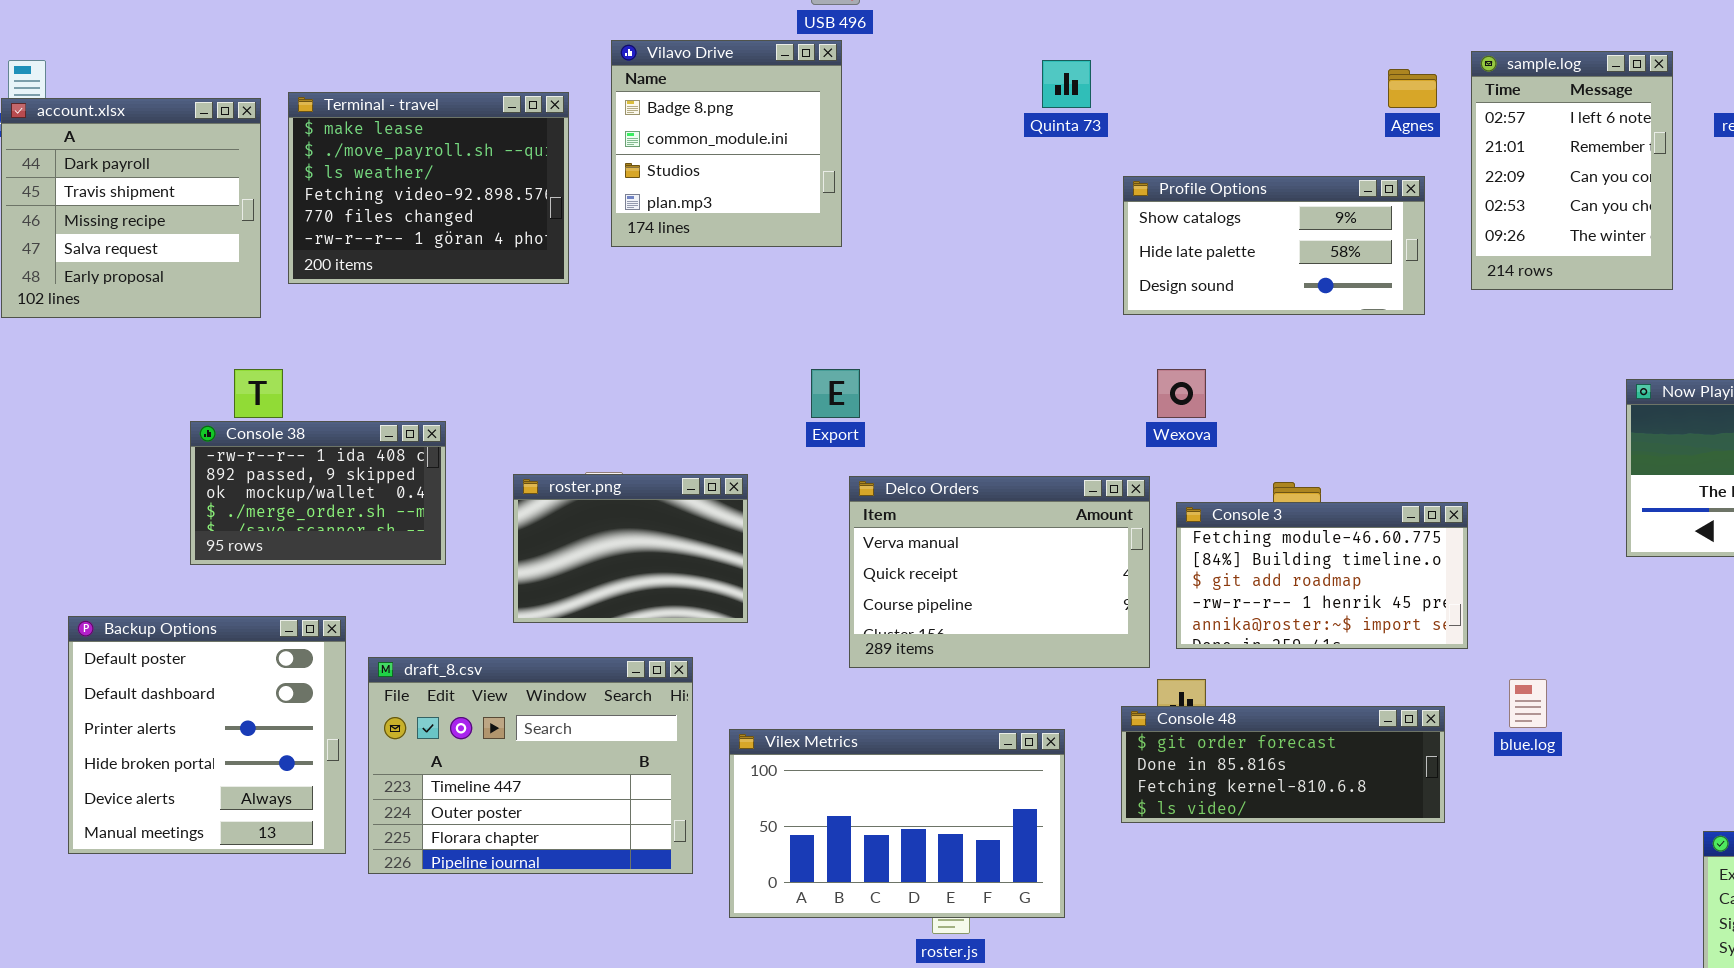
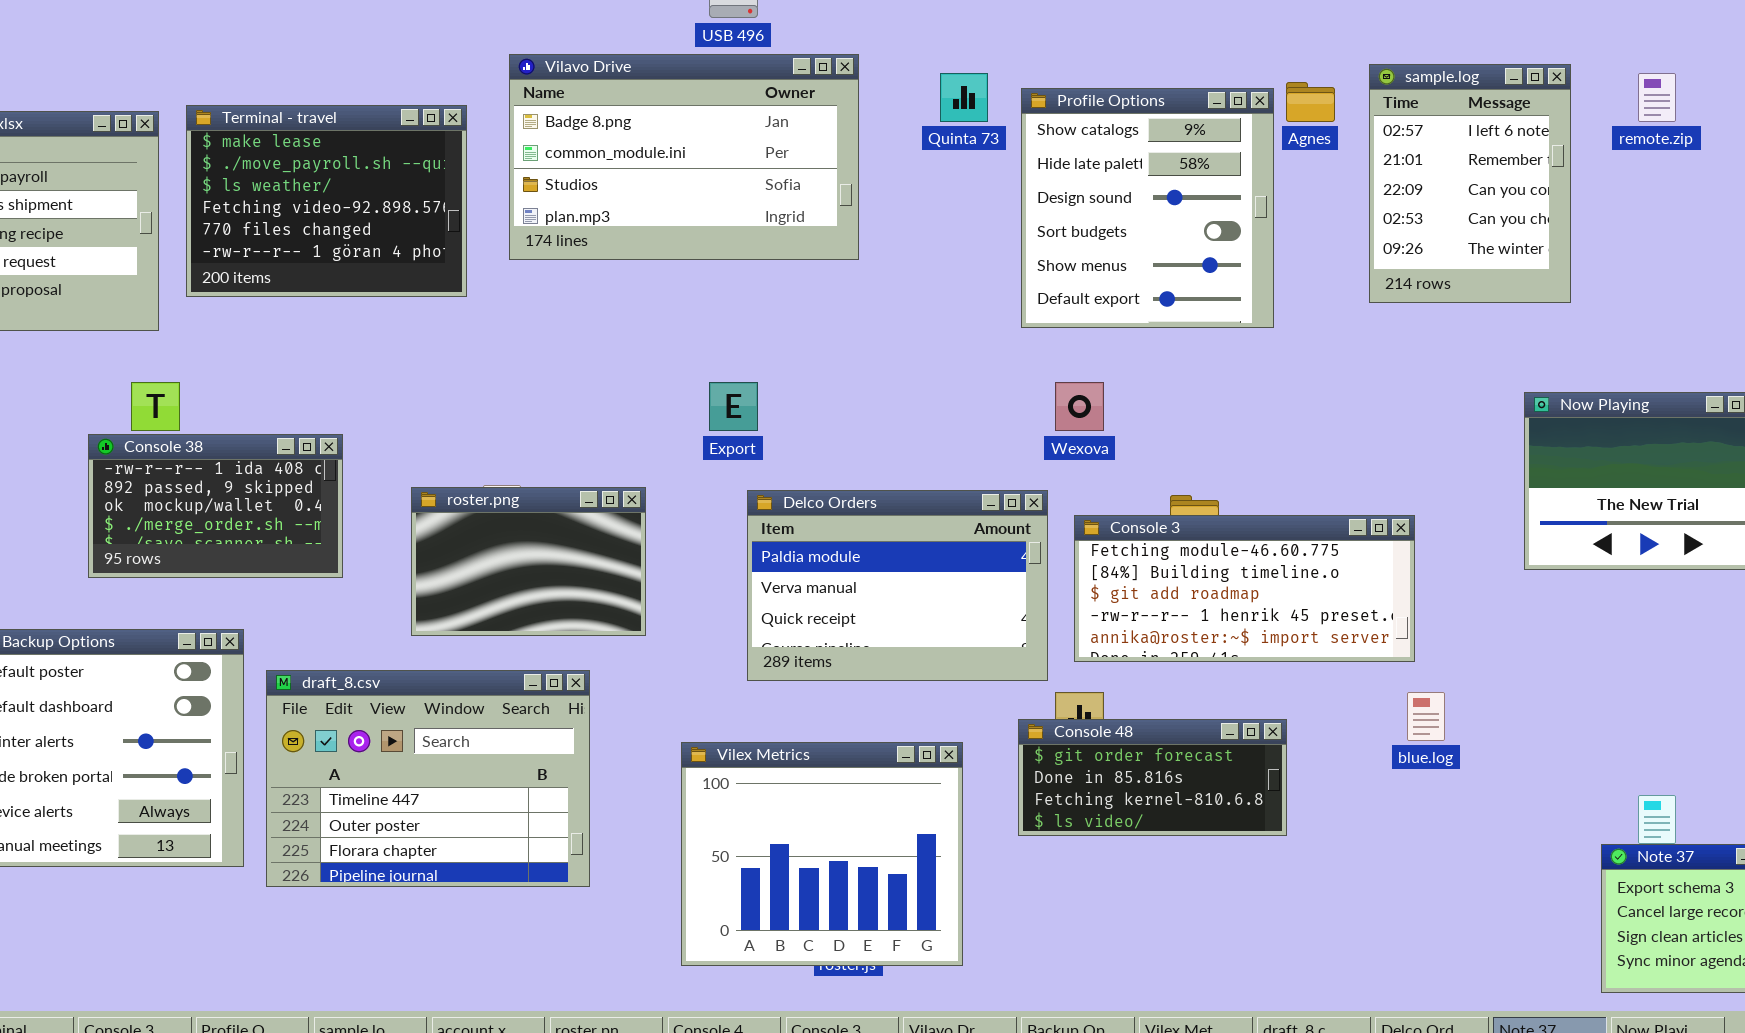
Vilavo Drive: [611,40,842,247] -> [509,54,859,260], resized
Profile Options: [1123,176,1425,315] -> [1021,88,1274,328], resized
Delco Orders: [849,476,1150,668] -> [747,490,1048,681], scrolled up 1 row
Console 3: [1176,502,1468,649] -> [1074,515,1415,662], resized
Console 48: [1121,706,1445,823] -> [1018,719,1287,836], resized
Vilex Metrics: [729,729,1065,918] -> [681,742,963,966], resized

